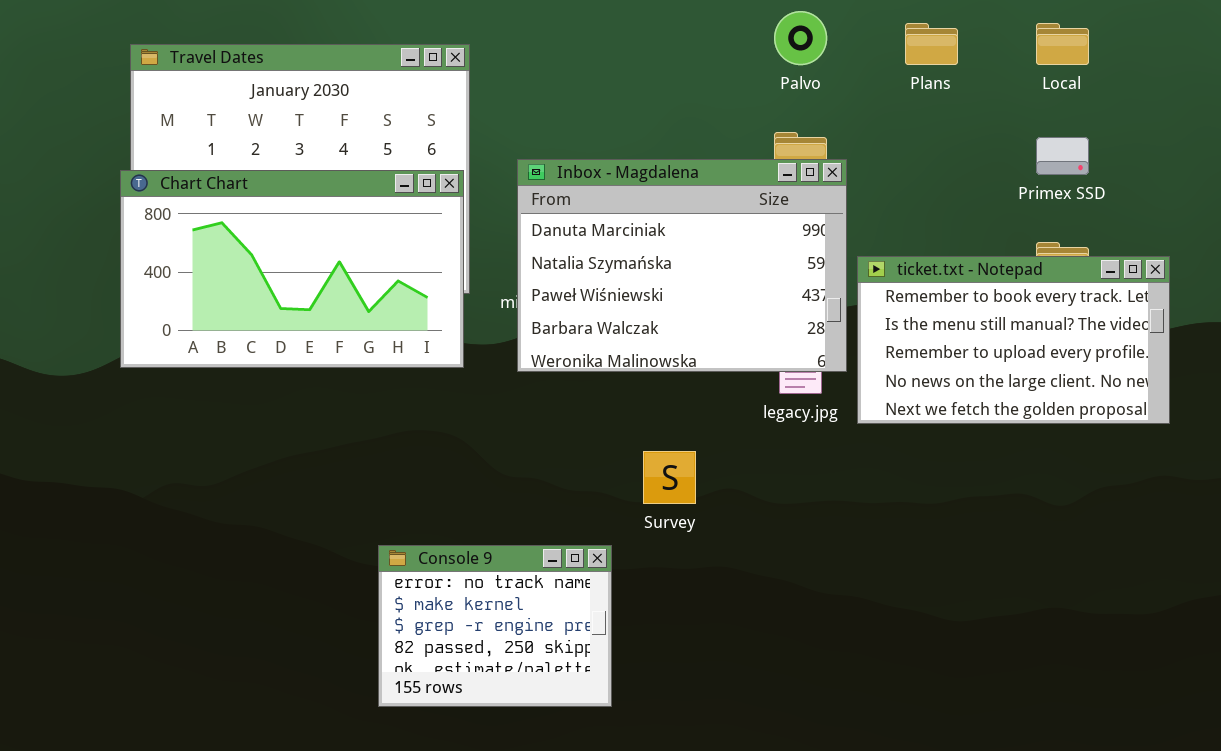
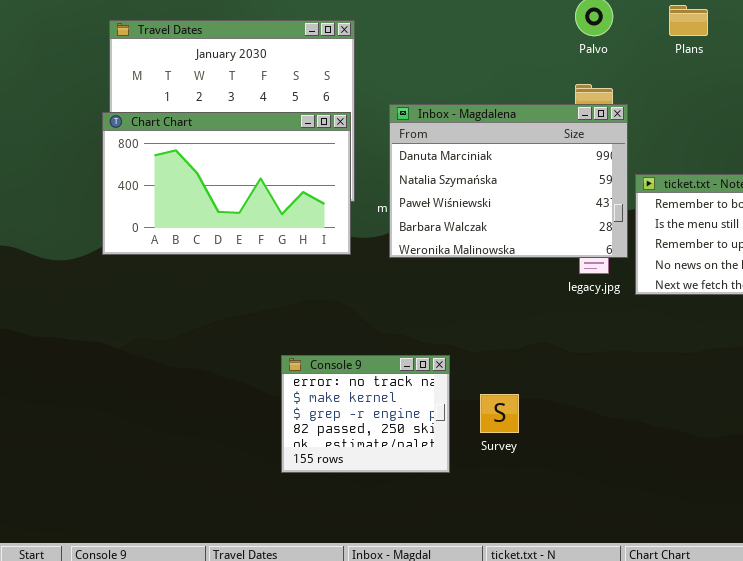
Survey: [643,451,696,504] -> [480,394,519,433], moved
Console 9: [378,545,612,707] -> [281,355,450,473], moved

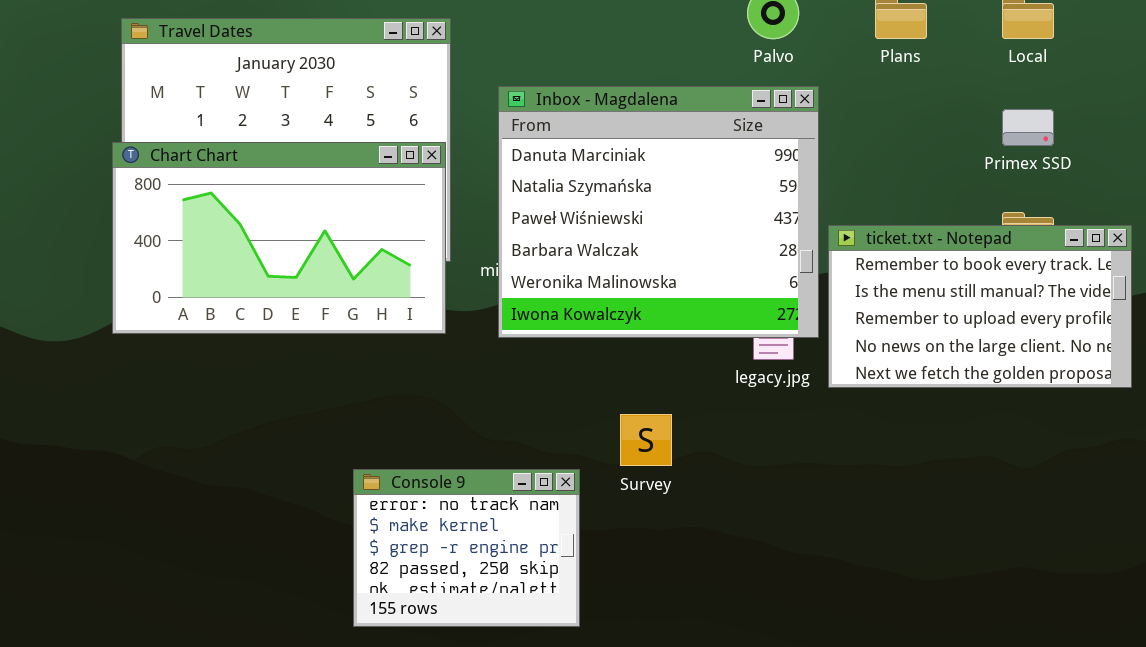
Inbox - Magdalena: [389,104,628,258] -> [498,86,819,338], resized
Survey: [480,394,519,433] -> [620,414,672,466], moved

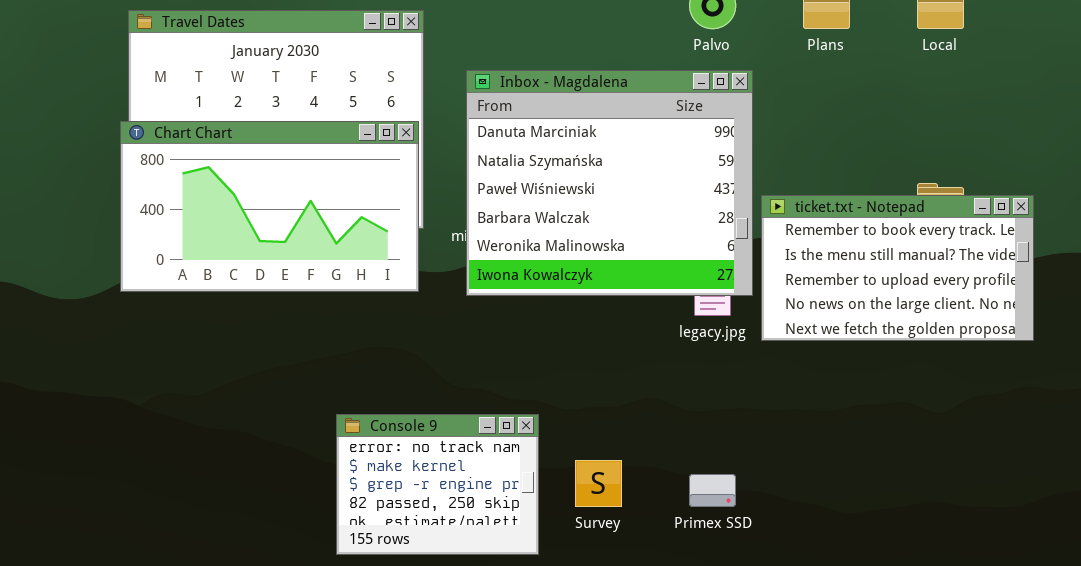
Primex SSD: [1002,109,1054,146] -> [689,474,736,507], moved
Survey: [620,414,672,466] -> [575,460,622,507], moved

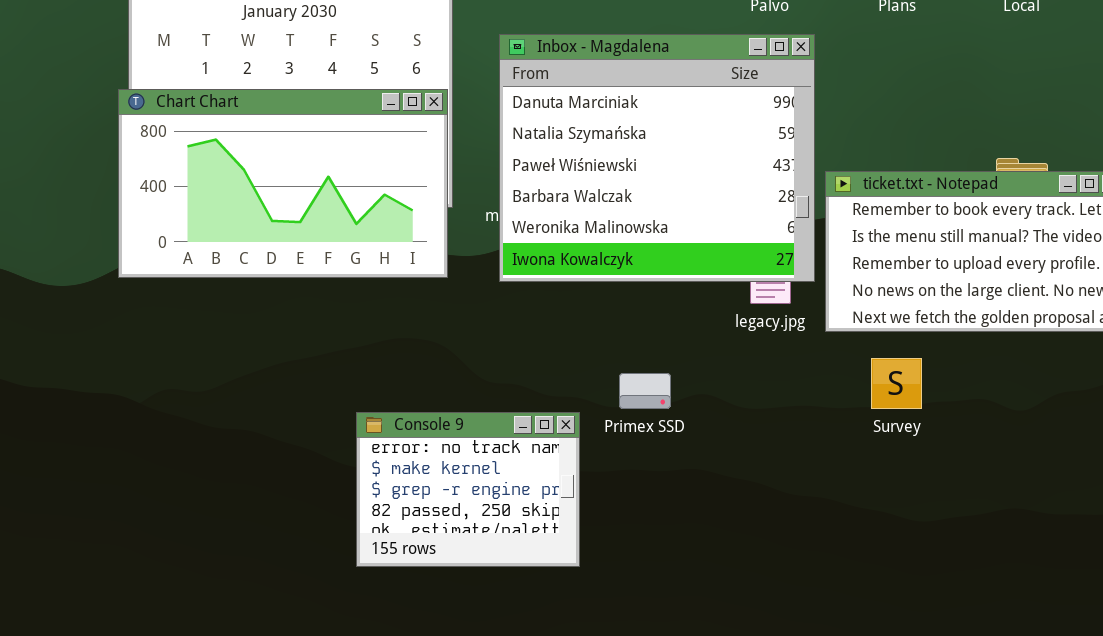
Survey: [575,460,622,507] -> [871,358,922,409], moved
Primex SSD: [689,474,736,507] -> [619,373,671,409], moved

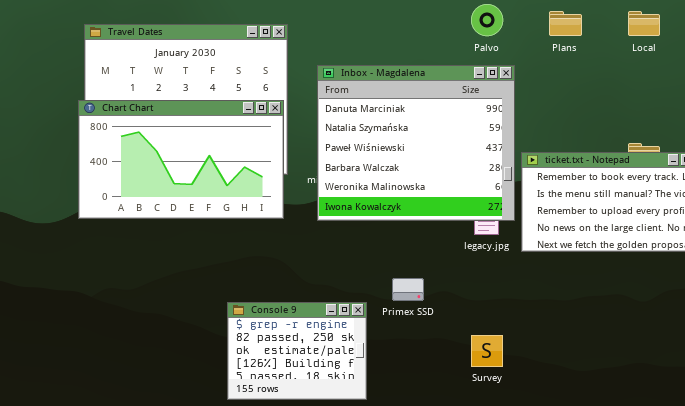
Survey: [871,358,922,409] -> [471,335,503,367], moved
Console 9: [356,412,580,567] -> [227,302,367,400], scrolled down 2 rows

